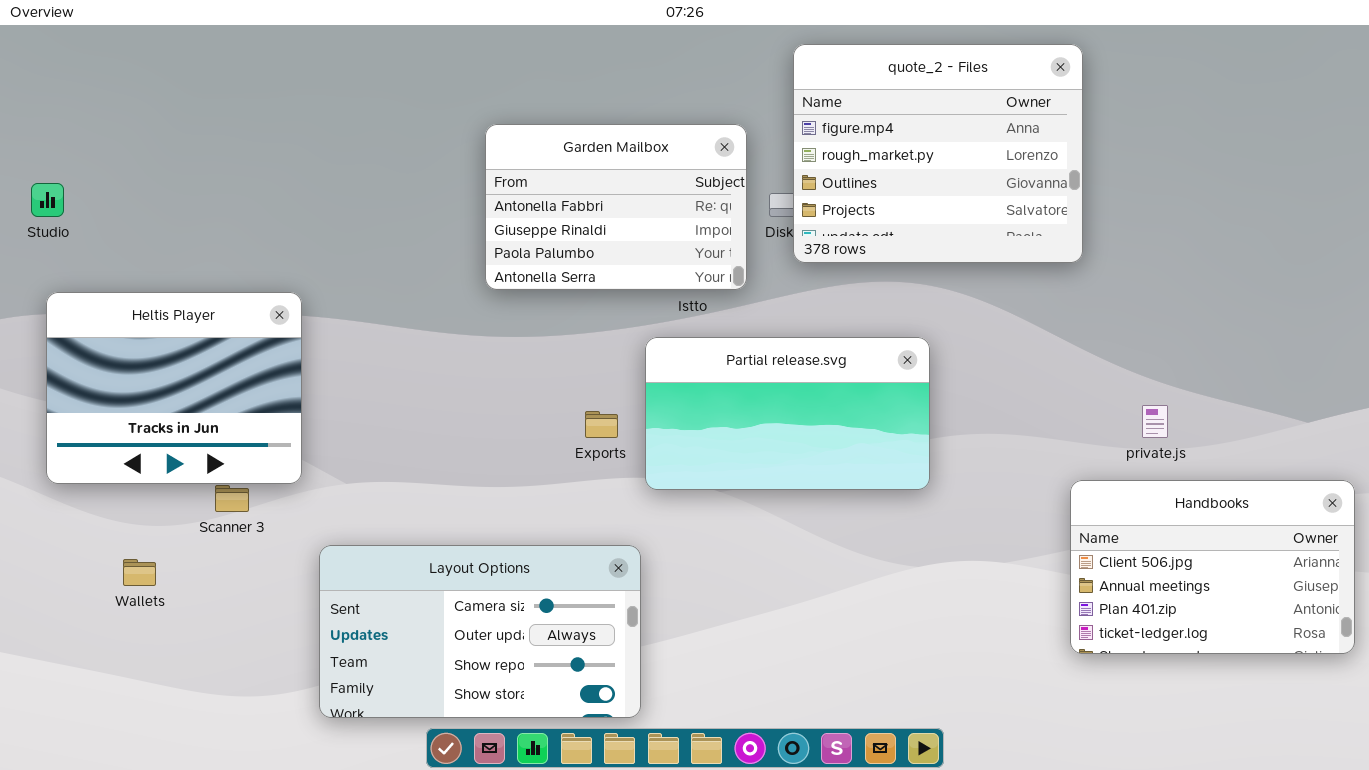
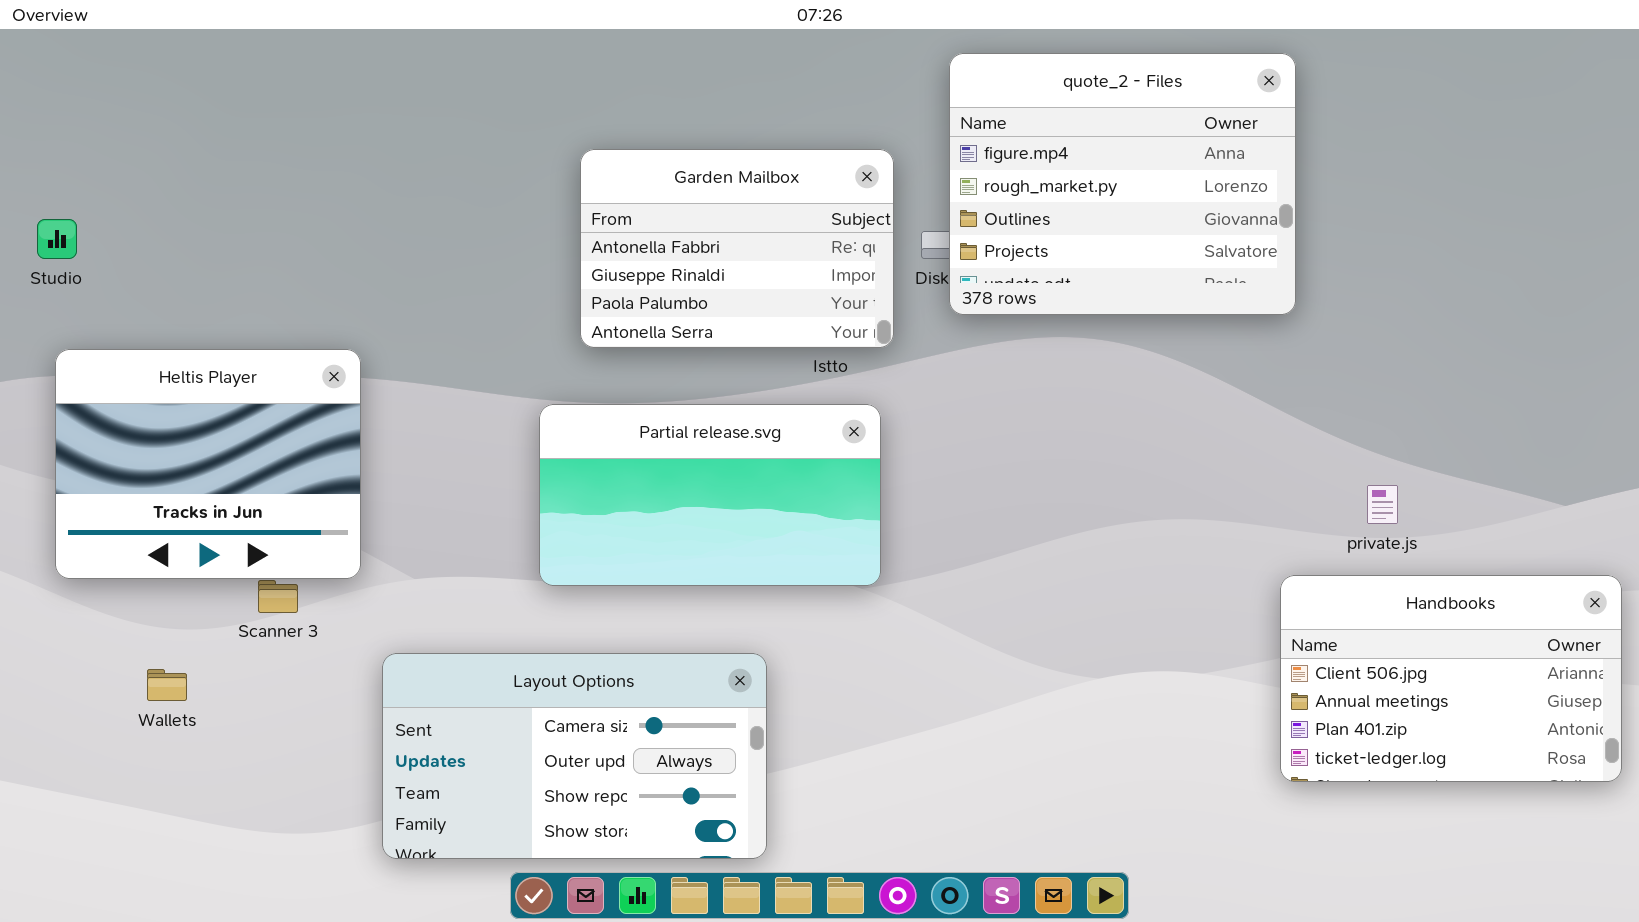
Partial release.svg: [645,337,930,490] -> [539,404,881,586], moved

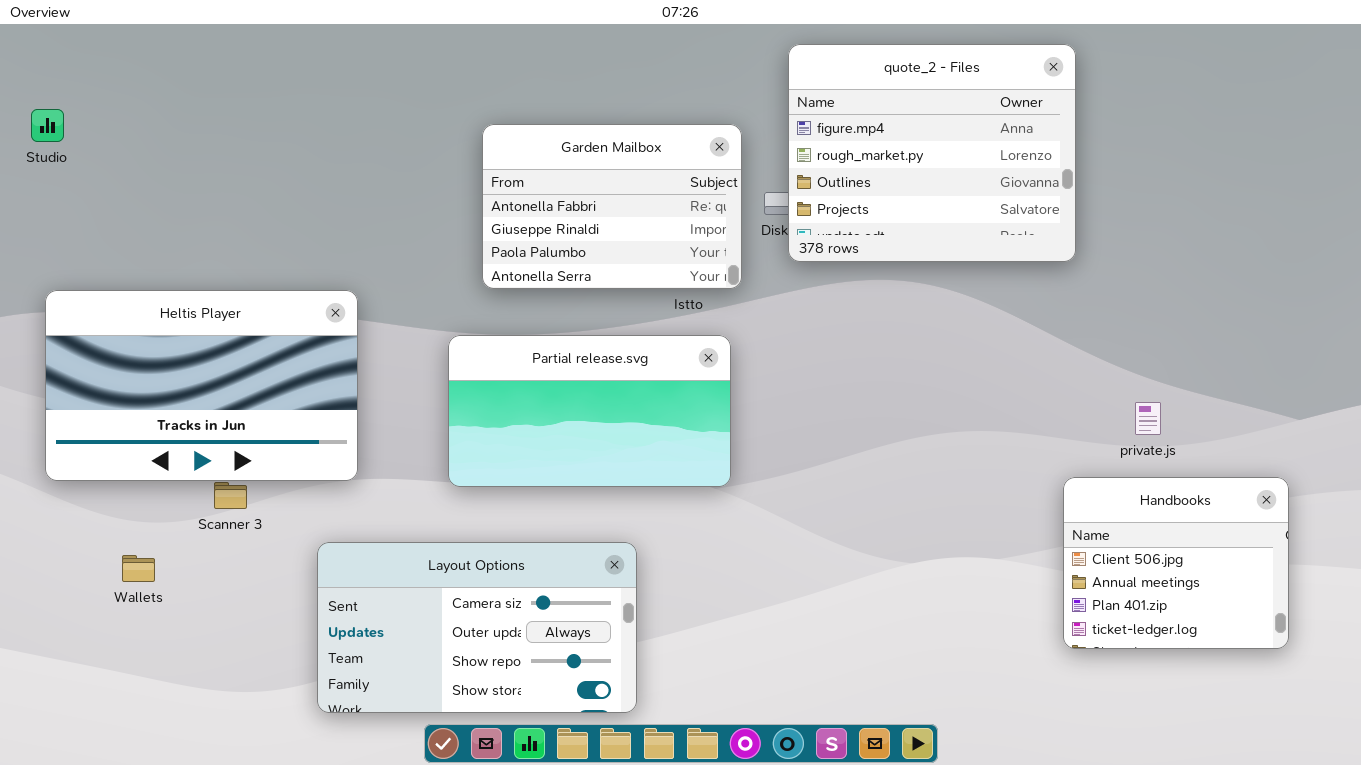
Studio: [37,219,77,259] -> [31,109,64,142], moved
Heltis Player: [55,349,361,579] -> [45,290,358,481], resized
Handbooks: [1280,575,1622,782] -> [1063,477,1289,649], resized

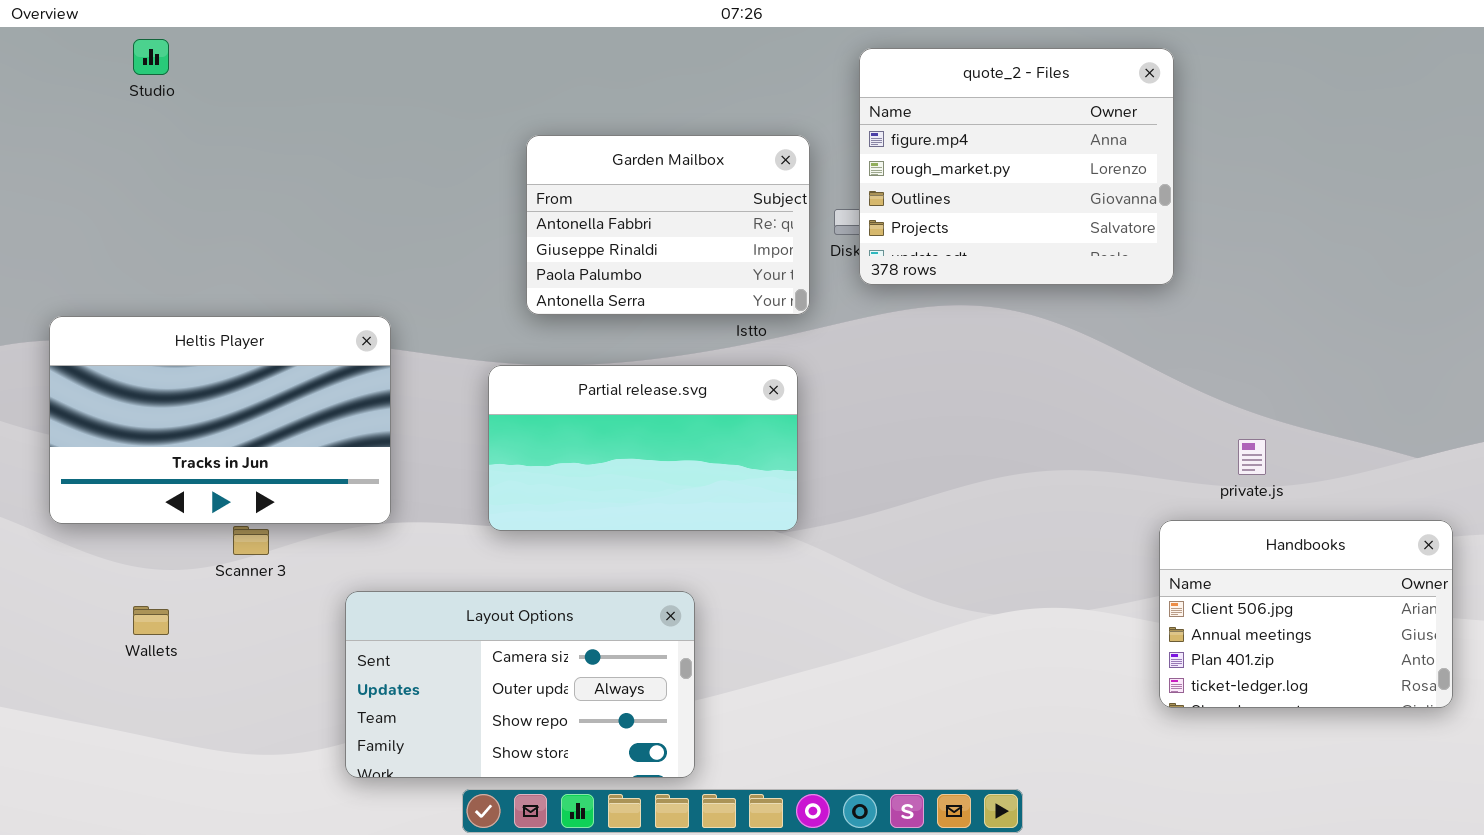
Studio: [31,109,64,142] -> [133,39,169,75], moved
Handbooks: [1063,477,1289,649] -> [1159,520,1453,708], resized

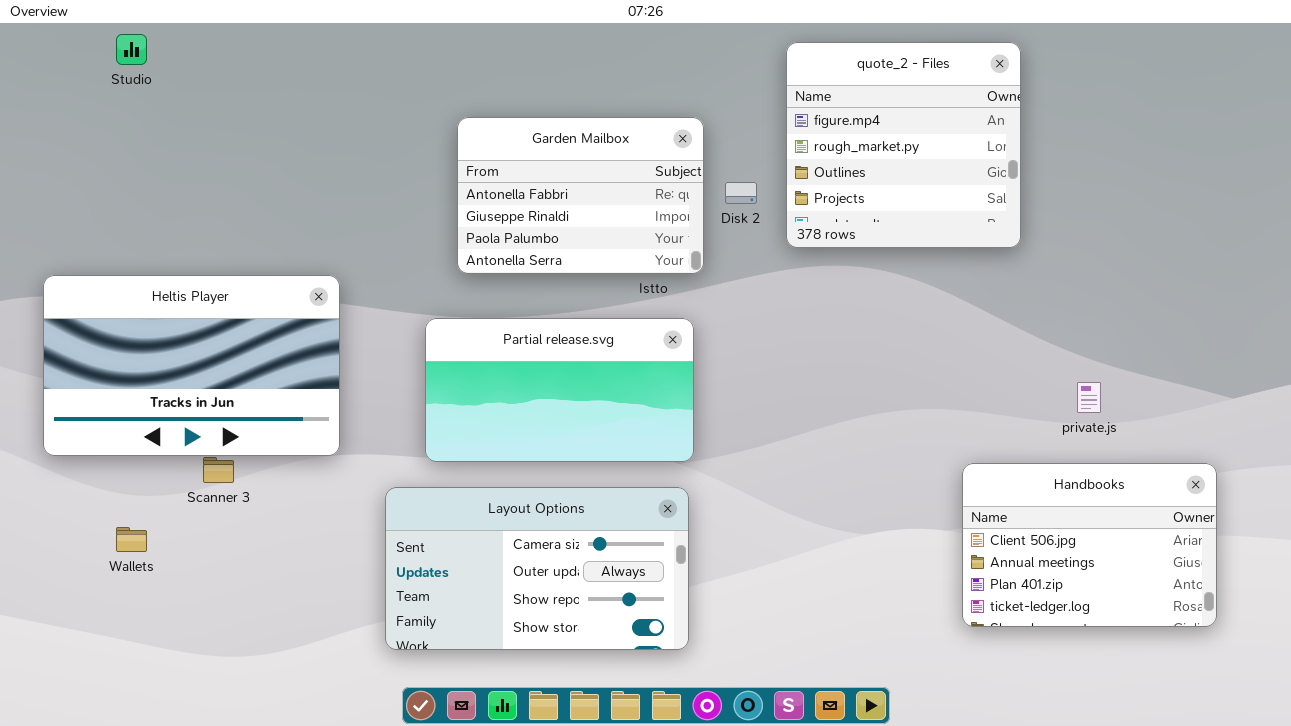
quote_2 - Files: [859,48,1174,285] -> [786,42,1021,248], resized
Handbooks: [1159,520,1453,708] -> [962,463,1217,627], moved
Layout Options: [345,591,695,778] -> [385,487,689,650], moved

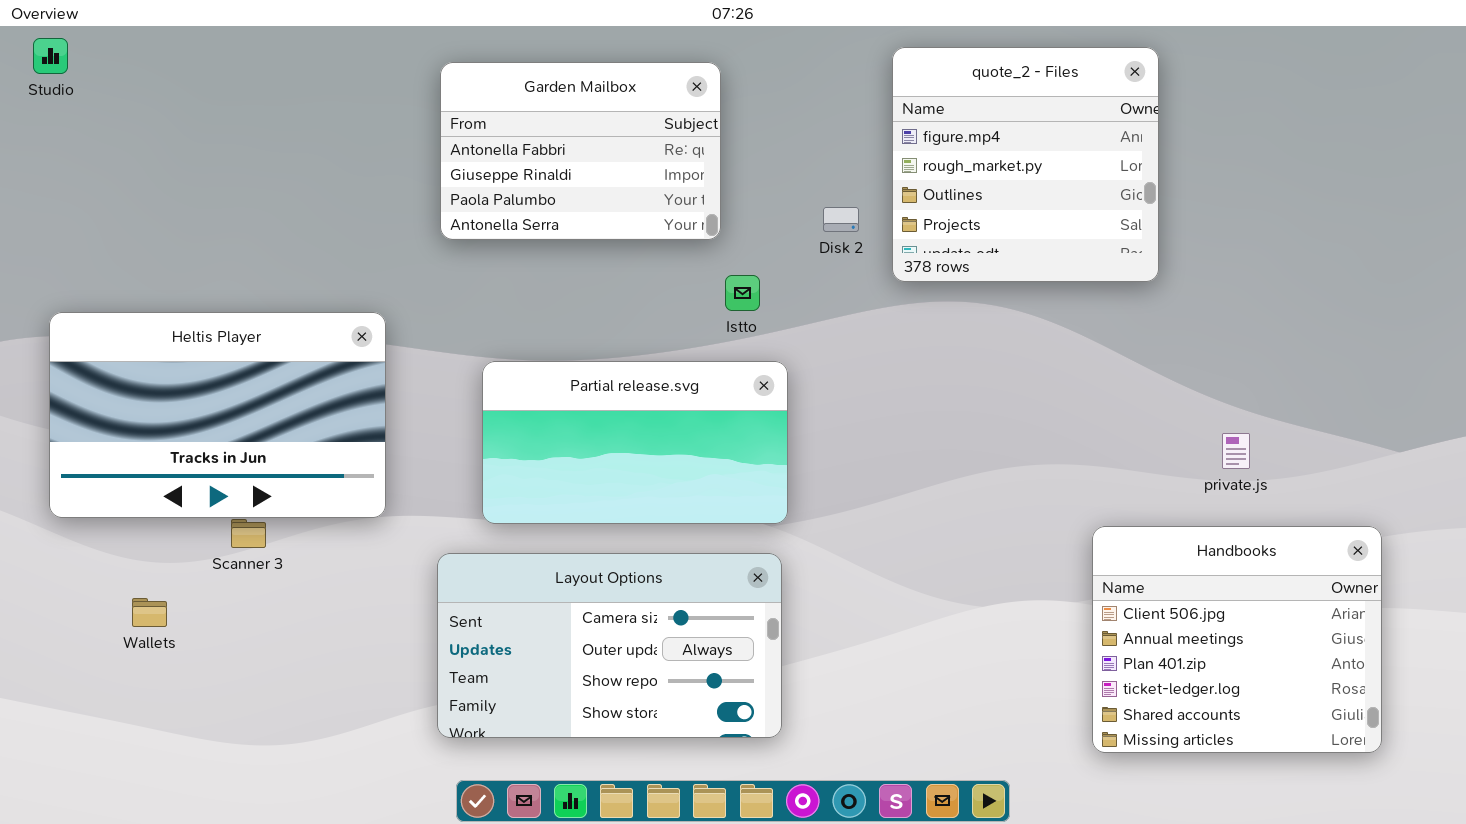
Studio: [116,34,147,65] -> [33,38,68,74], moved
Garden Mailbox: [457,117,704,274] -> [440,62,721,240], moved
Handbooks: [962,463,1217,627] -> [1092,526,1382,753], resized

